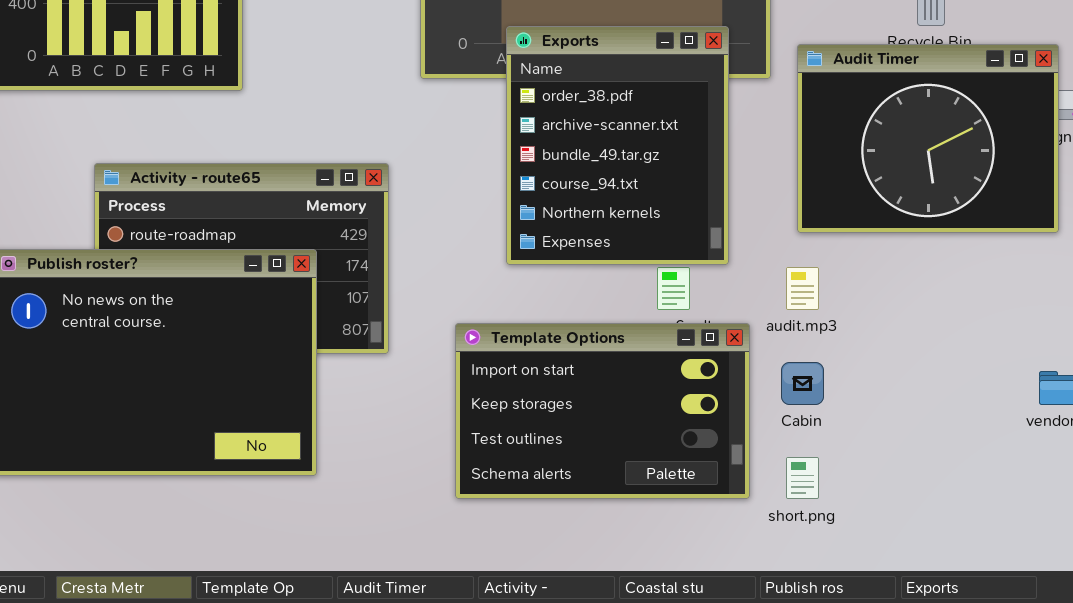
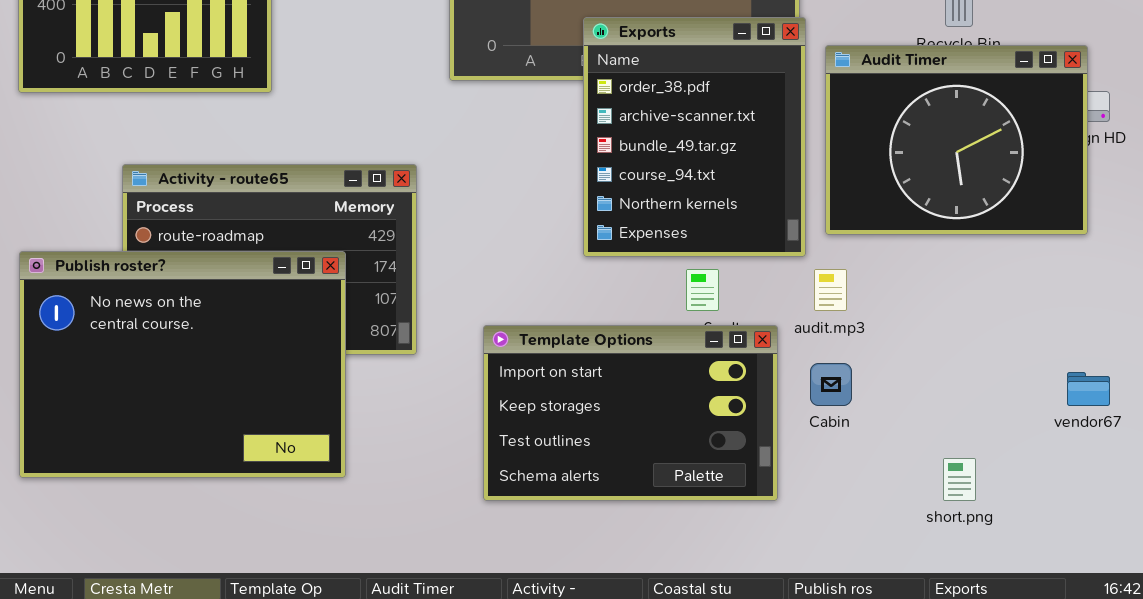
Exports: [506,26,729,265] -> [583,17,806,257], moved
short.png: [786,457,819,499] -> [943,458,976,501], moved

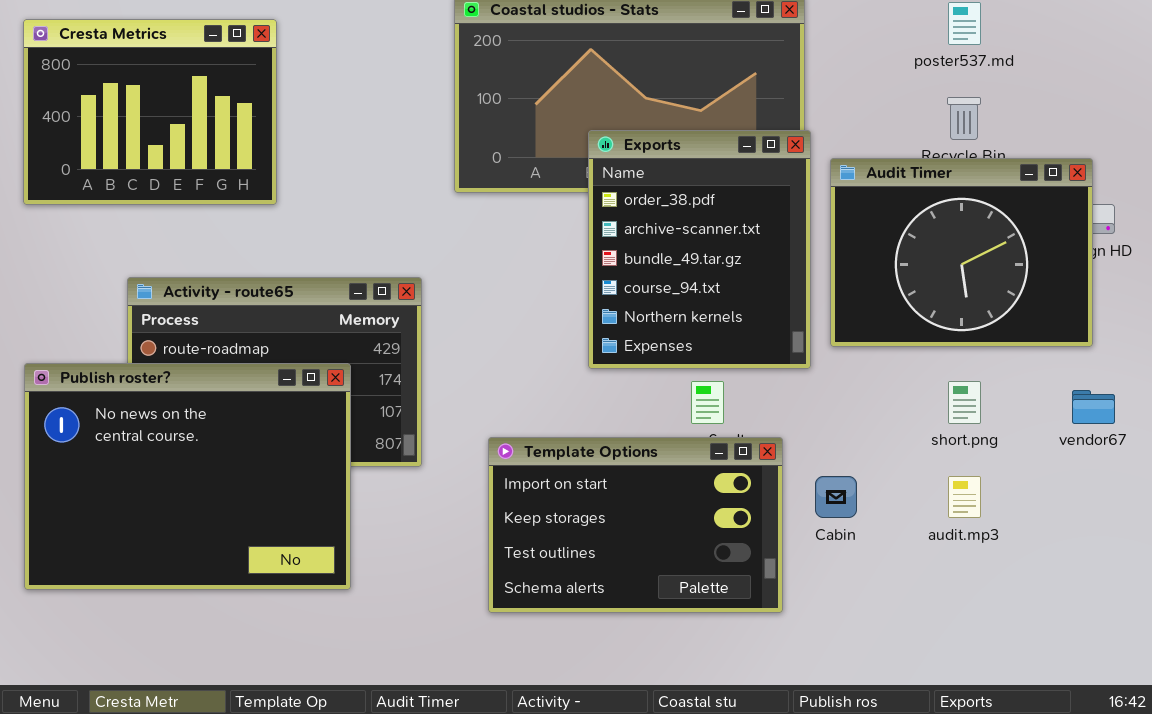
audit.mp3: [814,269,847,311] -> [948,476,981,518], moved
vendor67: [1067,372,1110,406] -> [1072,390,1115,424], moved
short.png: [943,458,976,501] -> [948,381,981,424], moved

